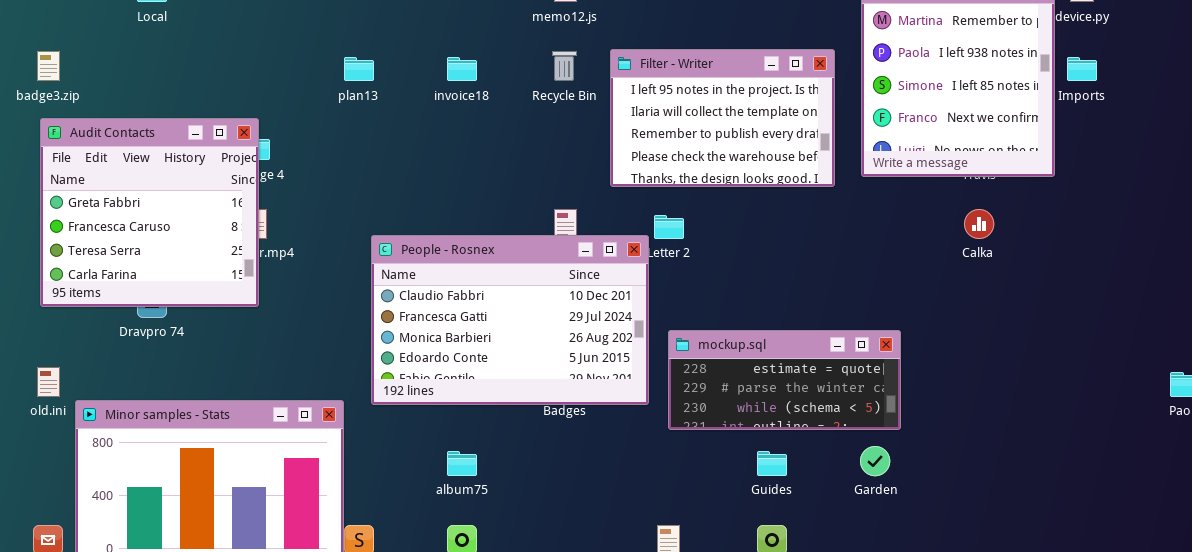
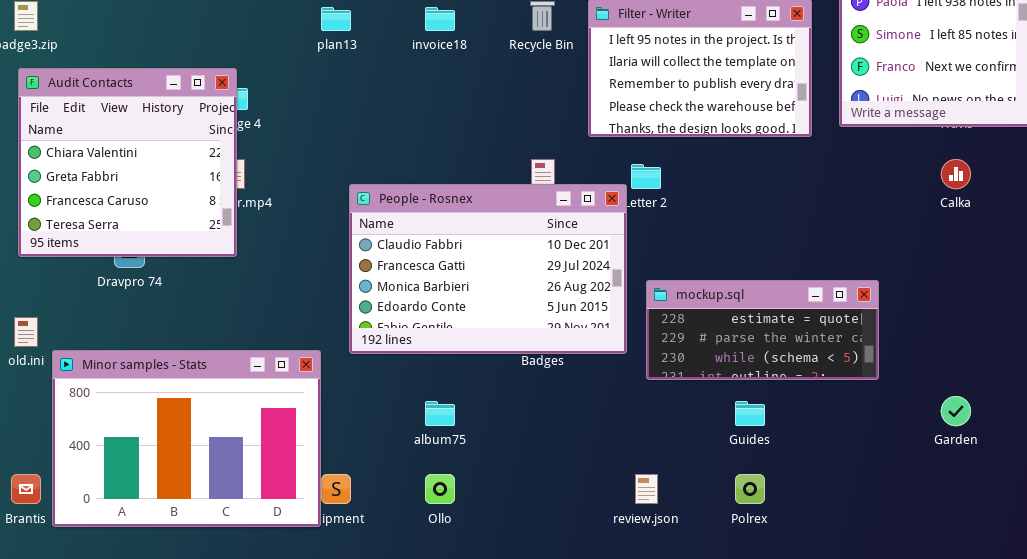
Audit Contacts: [40,118,259,307] -> [18,68,237,257], scrolled up 1 row
Garden: [860,446,890,476] -> [941,396,971,426], moved

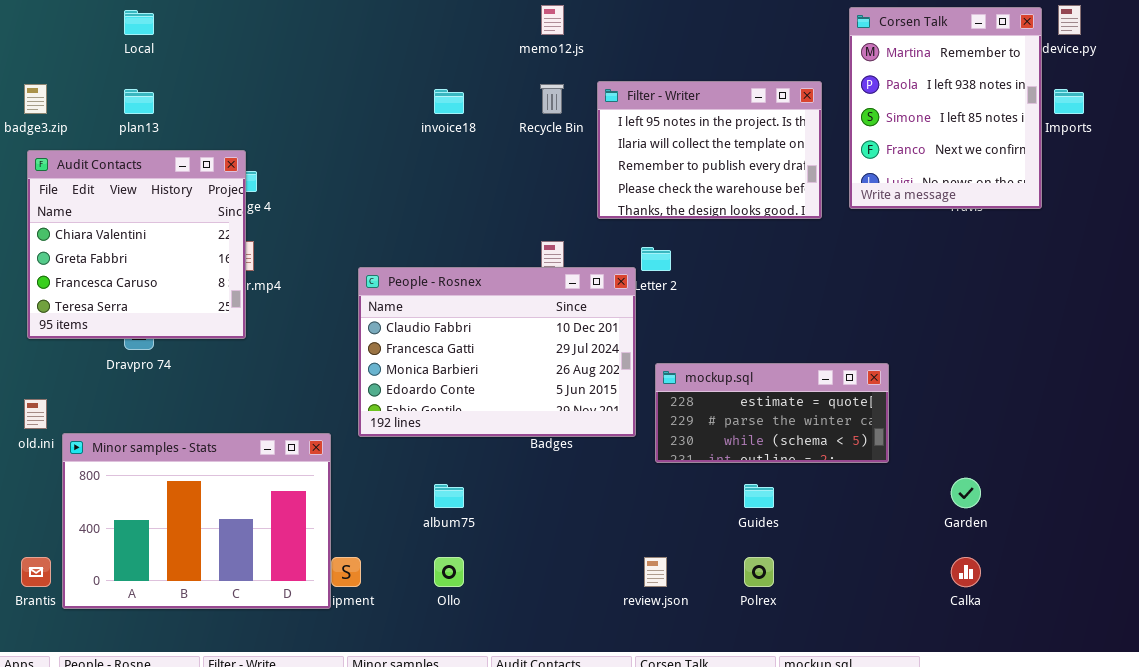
plan13: [321,7,351,31] -> [124,89,154,114], moved
Calka: [941,159,971,189] -> [951,557,981,587], moved

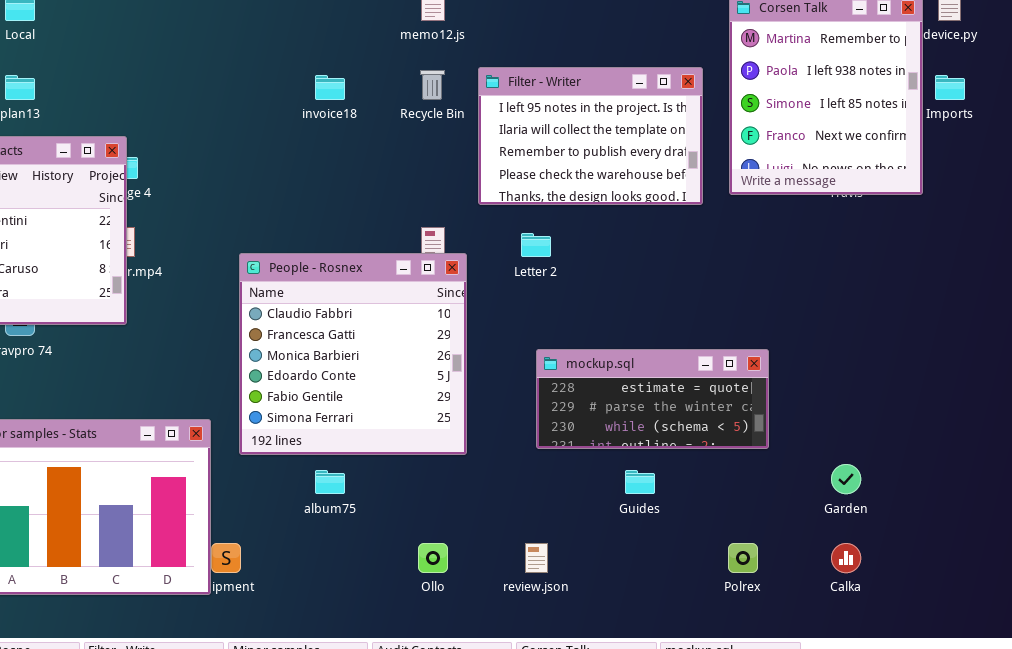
People - Rosnex: [358,267,636,437] -> [239,253,467,455], resized
Ollo: [434,557,464,587] -> [418,543,448,573], moved
Polrex: [744,557,774,587] -> [728,543,758,573], moved

